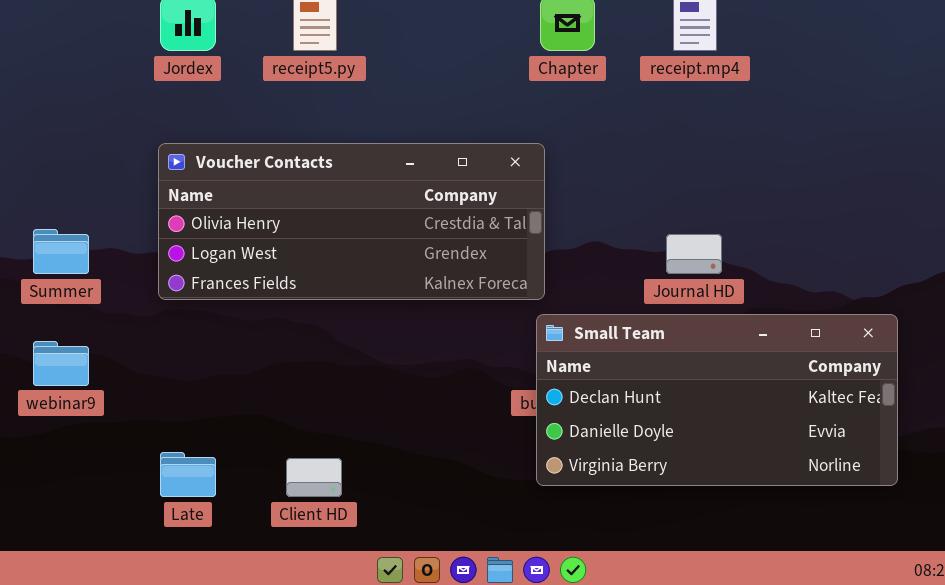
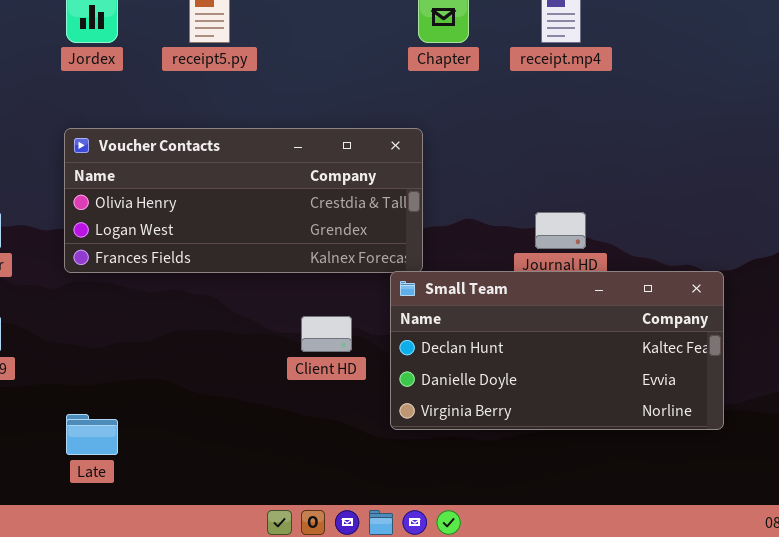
Small Team: [536,314,898,486] -> [390,271,724,430], moved
Client HD: [286,458,342,497] -> [301,316,352,352], moved

